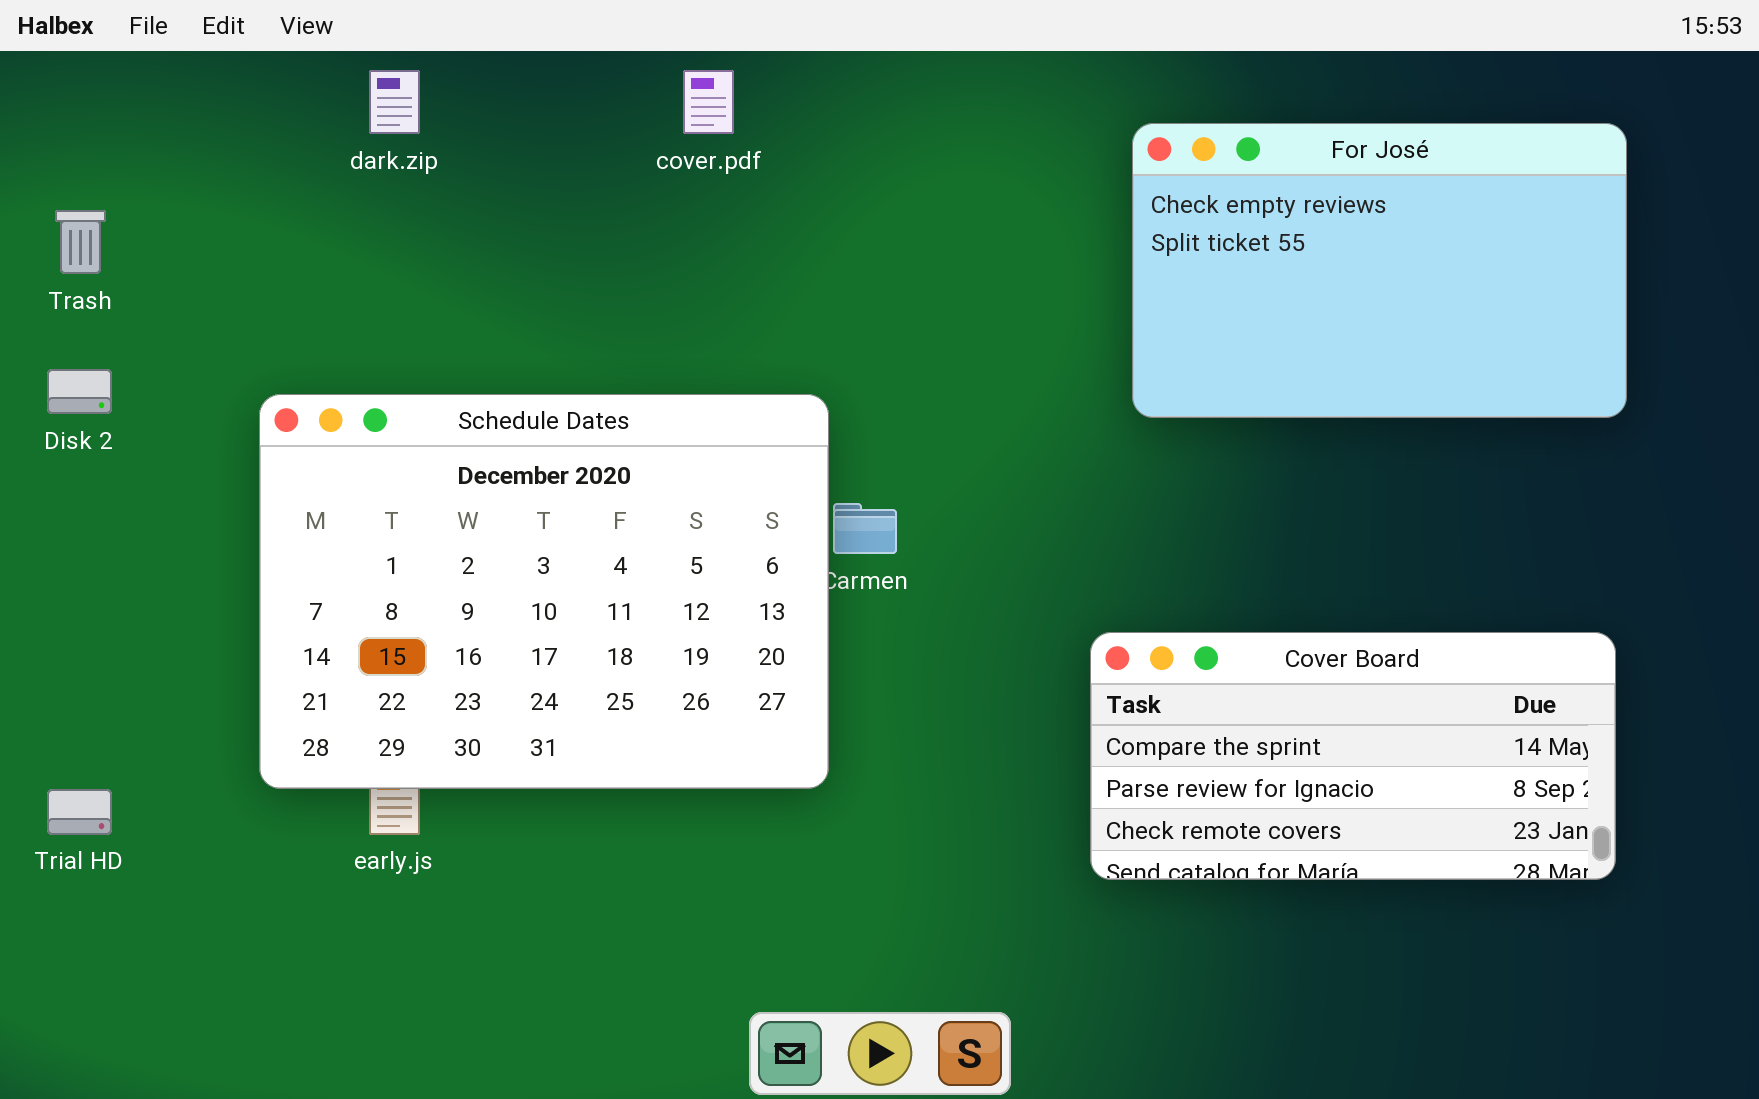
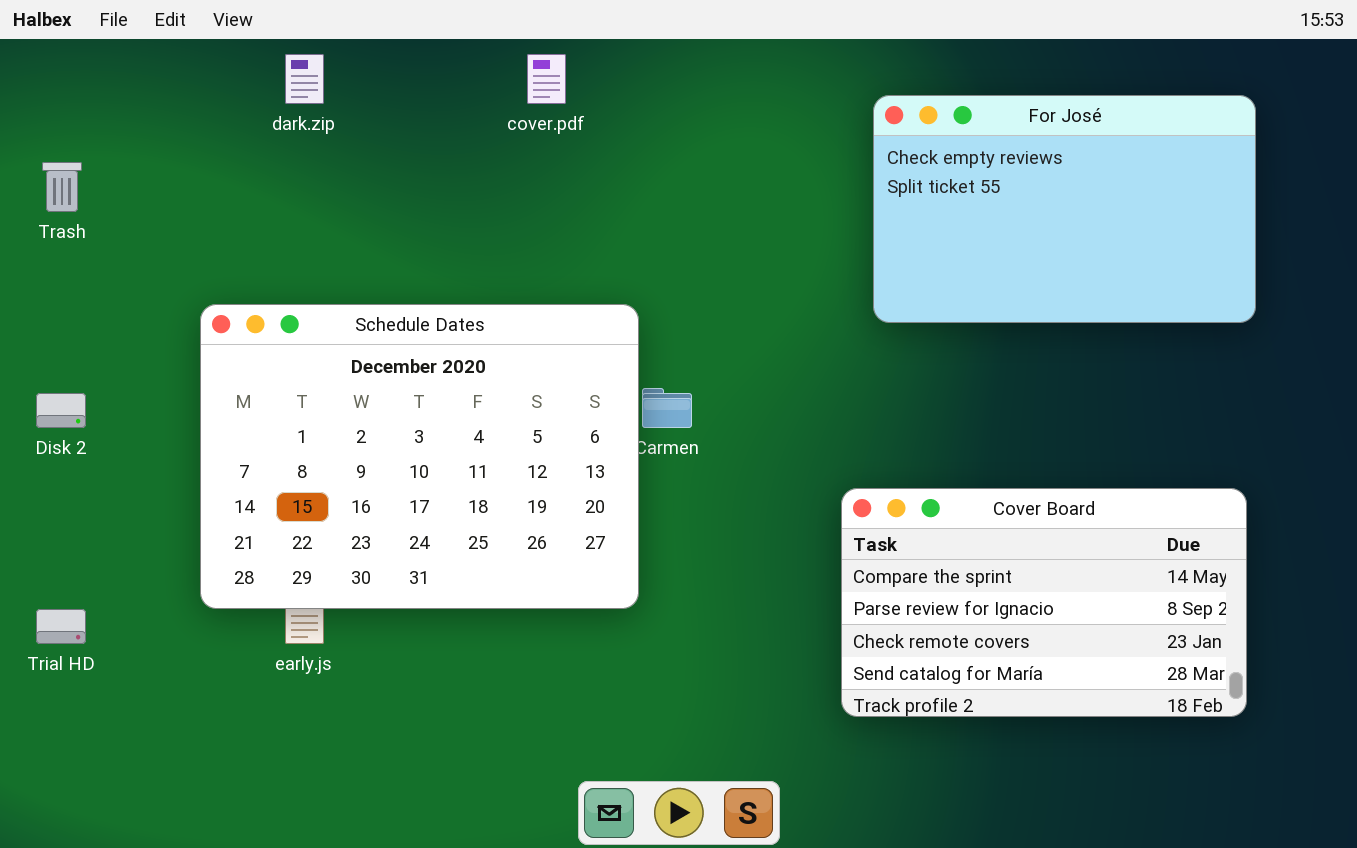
Disk 2: [47,369,112,414] -> [36,393,86,428], moved
Cover Board: [1090,632,1616,880] -> [841,488,1247,717], resized

